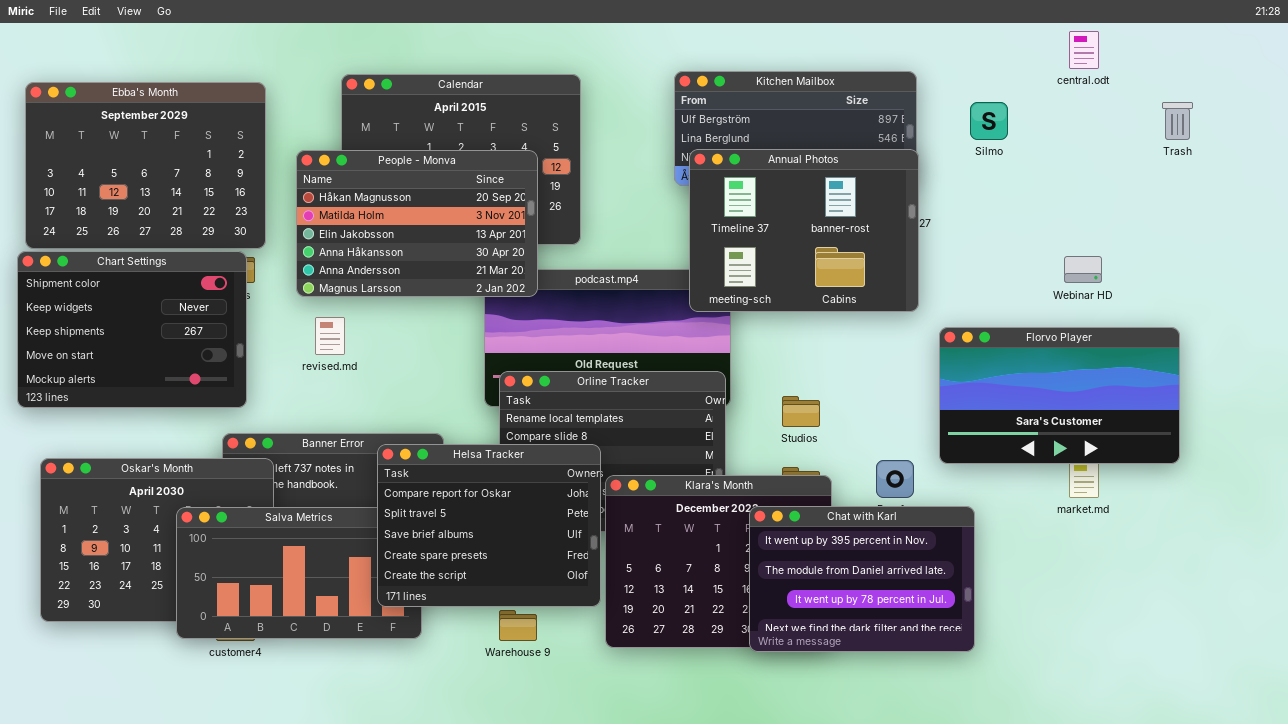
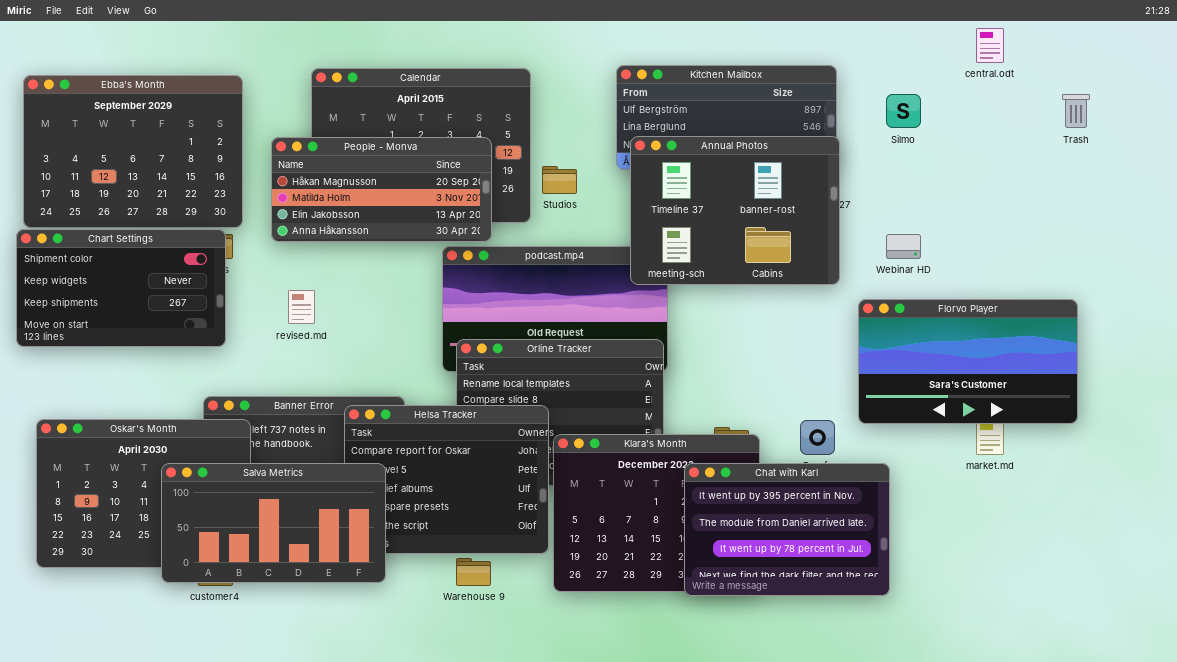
People - Monva: [296,150,538,297] -> [271,137,492,242], resized
Chart Settings: [17,251,247,408] -> [16,229,226,347], resized
Webinar HD: [1064,256,1102,283] -> [886,234,921,259], moved
Studios: [782,396,820,427] -> [542,166,577,194], moved
Salva Metrics: [176,507,422,639] -> [161,463,386,583], raised

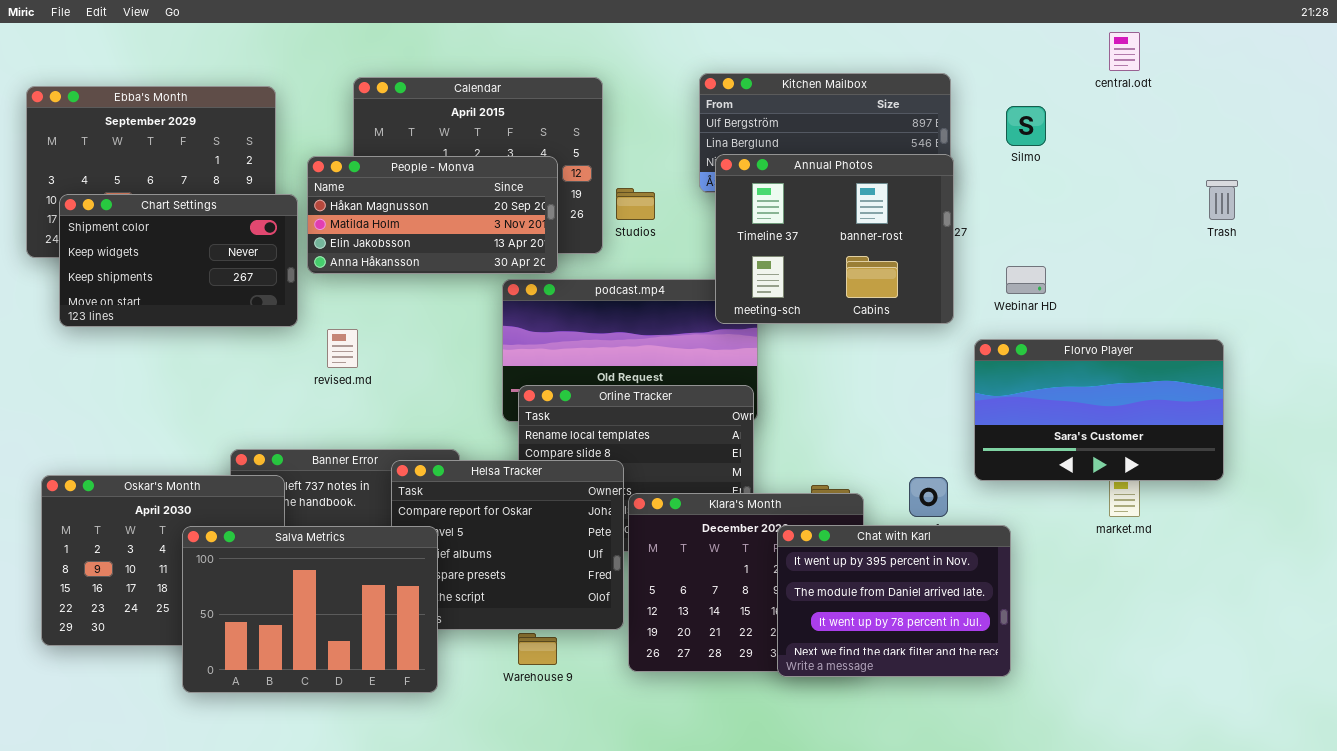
Trash: [1062,94,1090,128] -> [1206,180,1238,220], moved
Chart Settings: [16,229,226,347] -> [59,194,298,327], moved
Salva Metrics: [161,463,386,583] -> [182,526,438,693], resized

